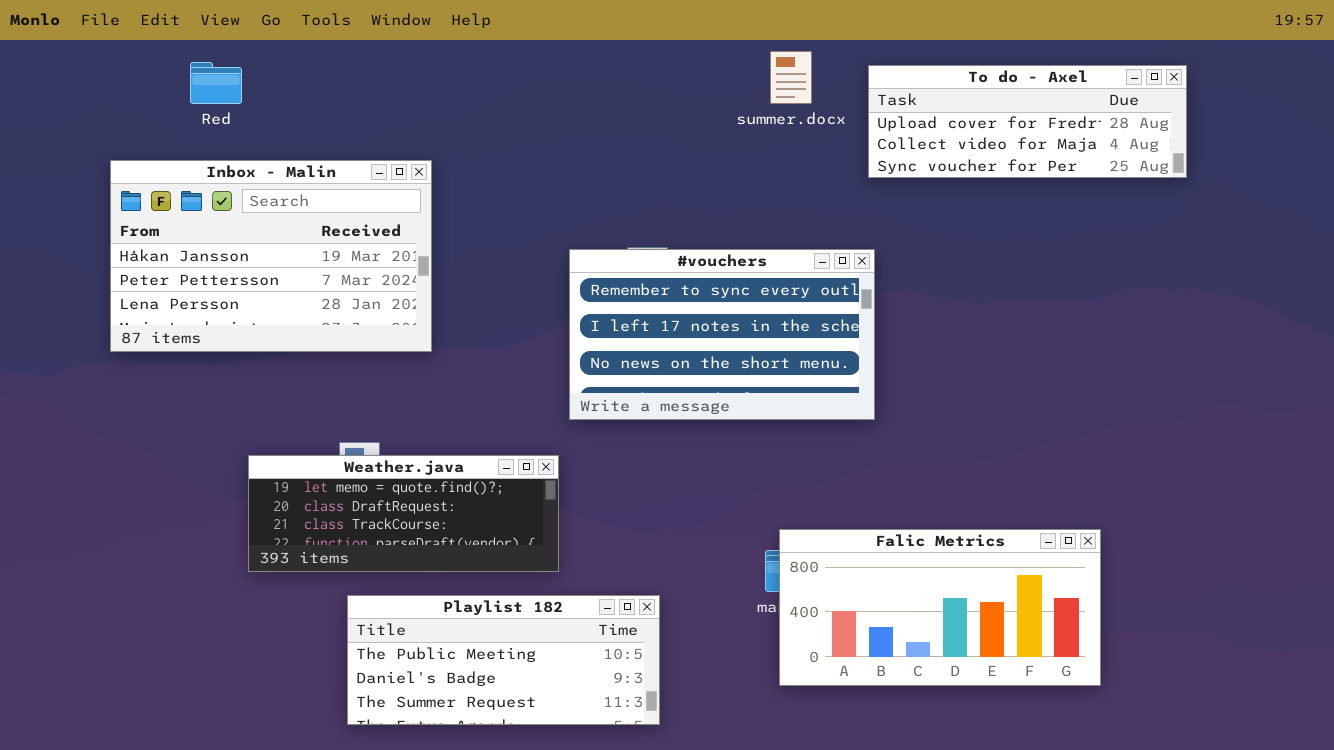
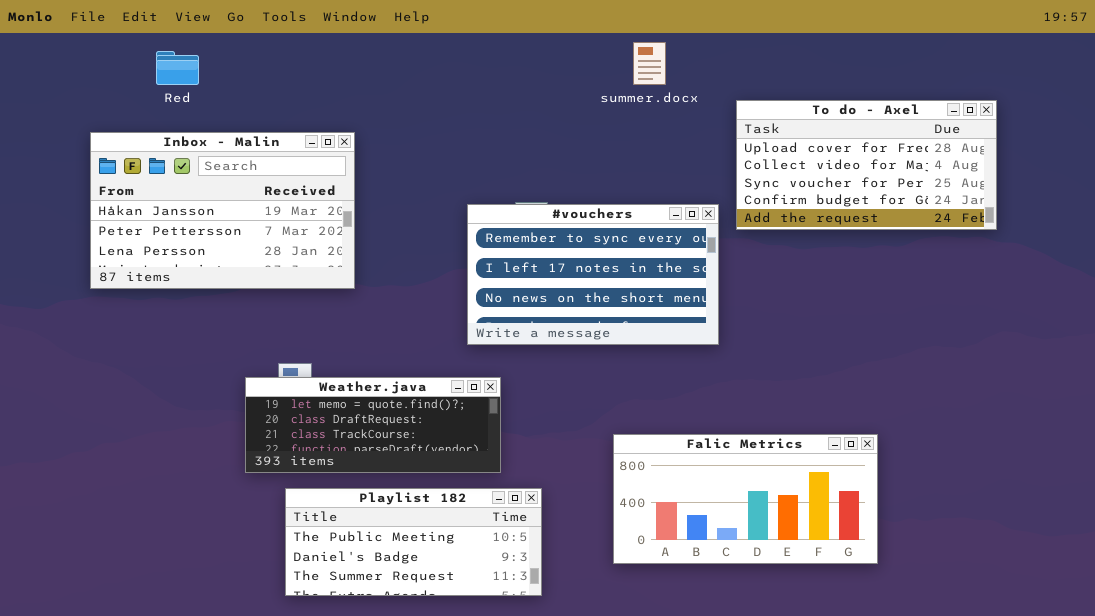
To do - Axel: [868,65,1187,178] -> [736,100,997,230], moved, resized
Weather.java: [248,455,559,572] -> [245,377,501,473], moved
Falic Metrics: [779,529,1101,686] -> [613,434,878,564], moved

